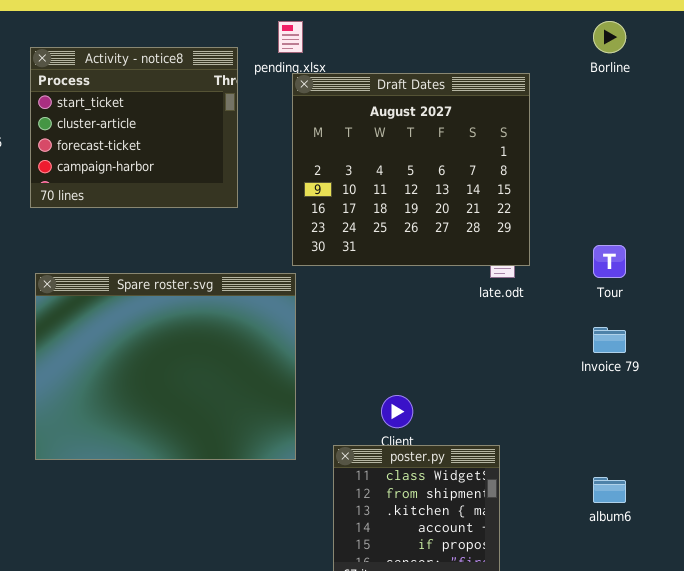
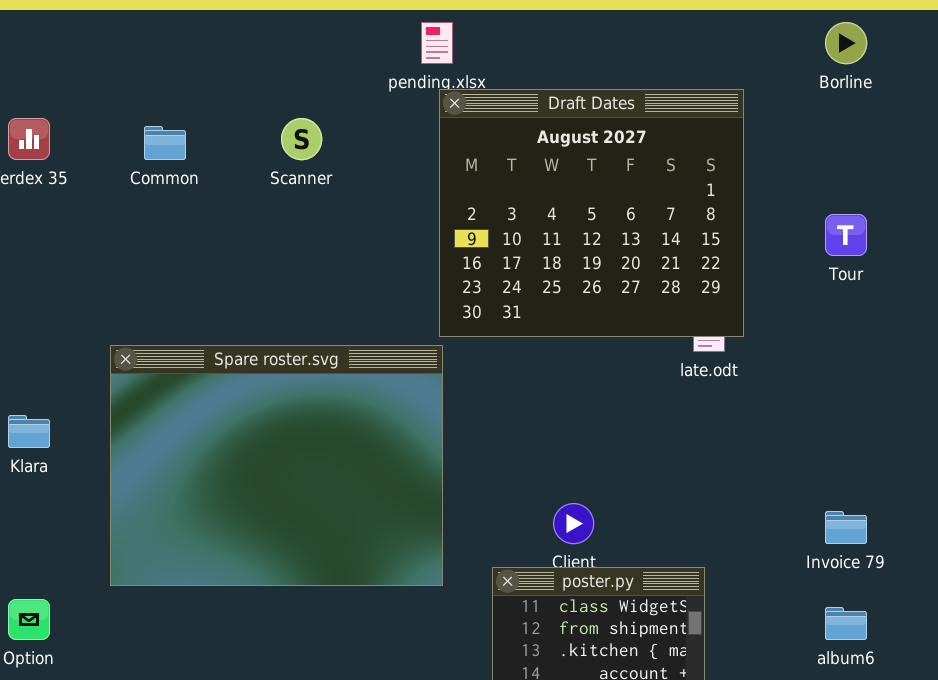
Activity - notice8: [30,47,238,208] -> none, closed
Tour: [593,245,626,278] -> [825,214,867,256], moved
Invoice 79: [593,327,626,353] -> [825,511,867,544], moved

